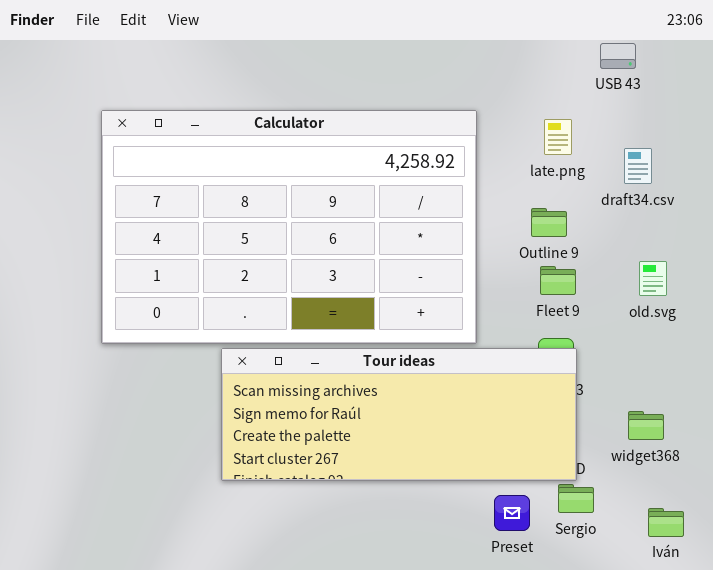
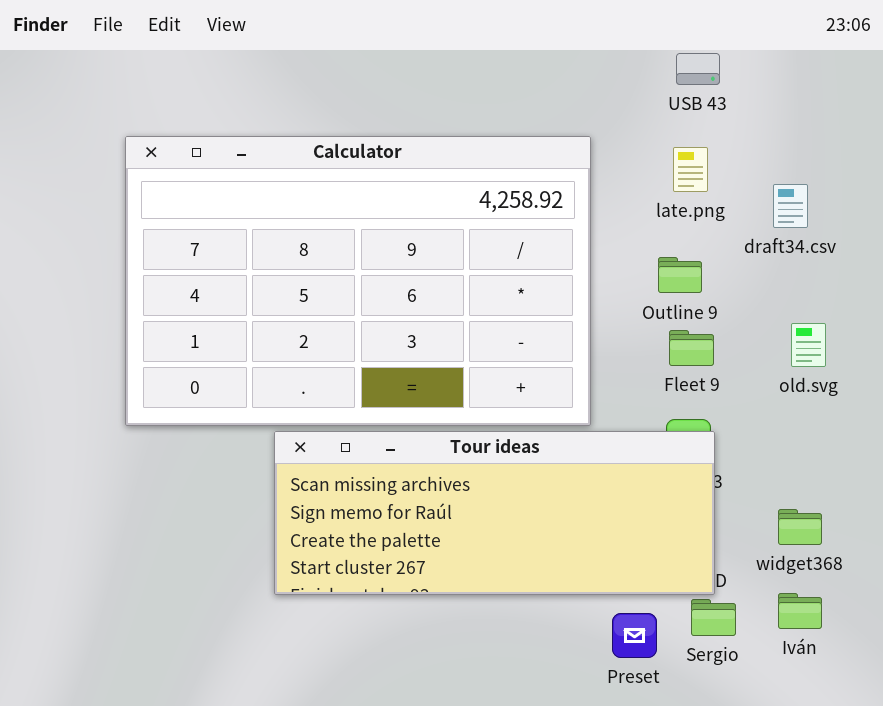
USB 43: [600,43,636,69] -> [676,53,720,85], moved
Iván: [648,508,684,537] -> [778,593,822,629], moved

